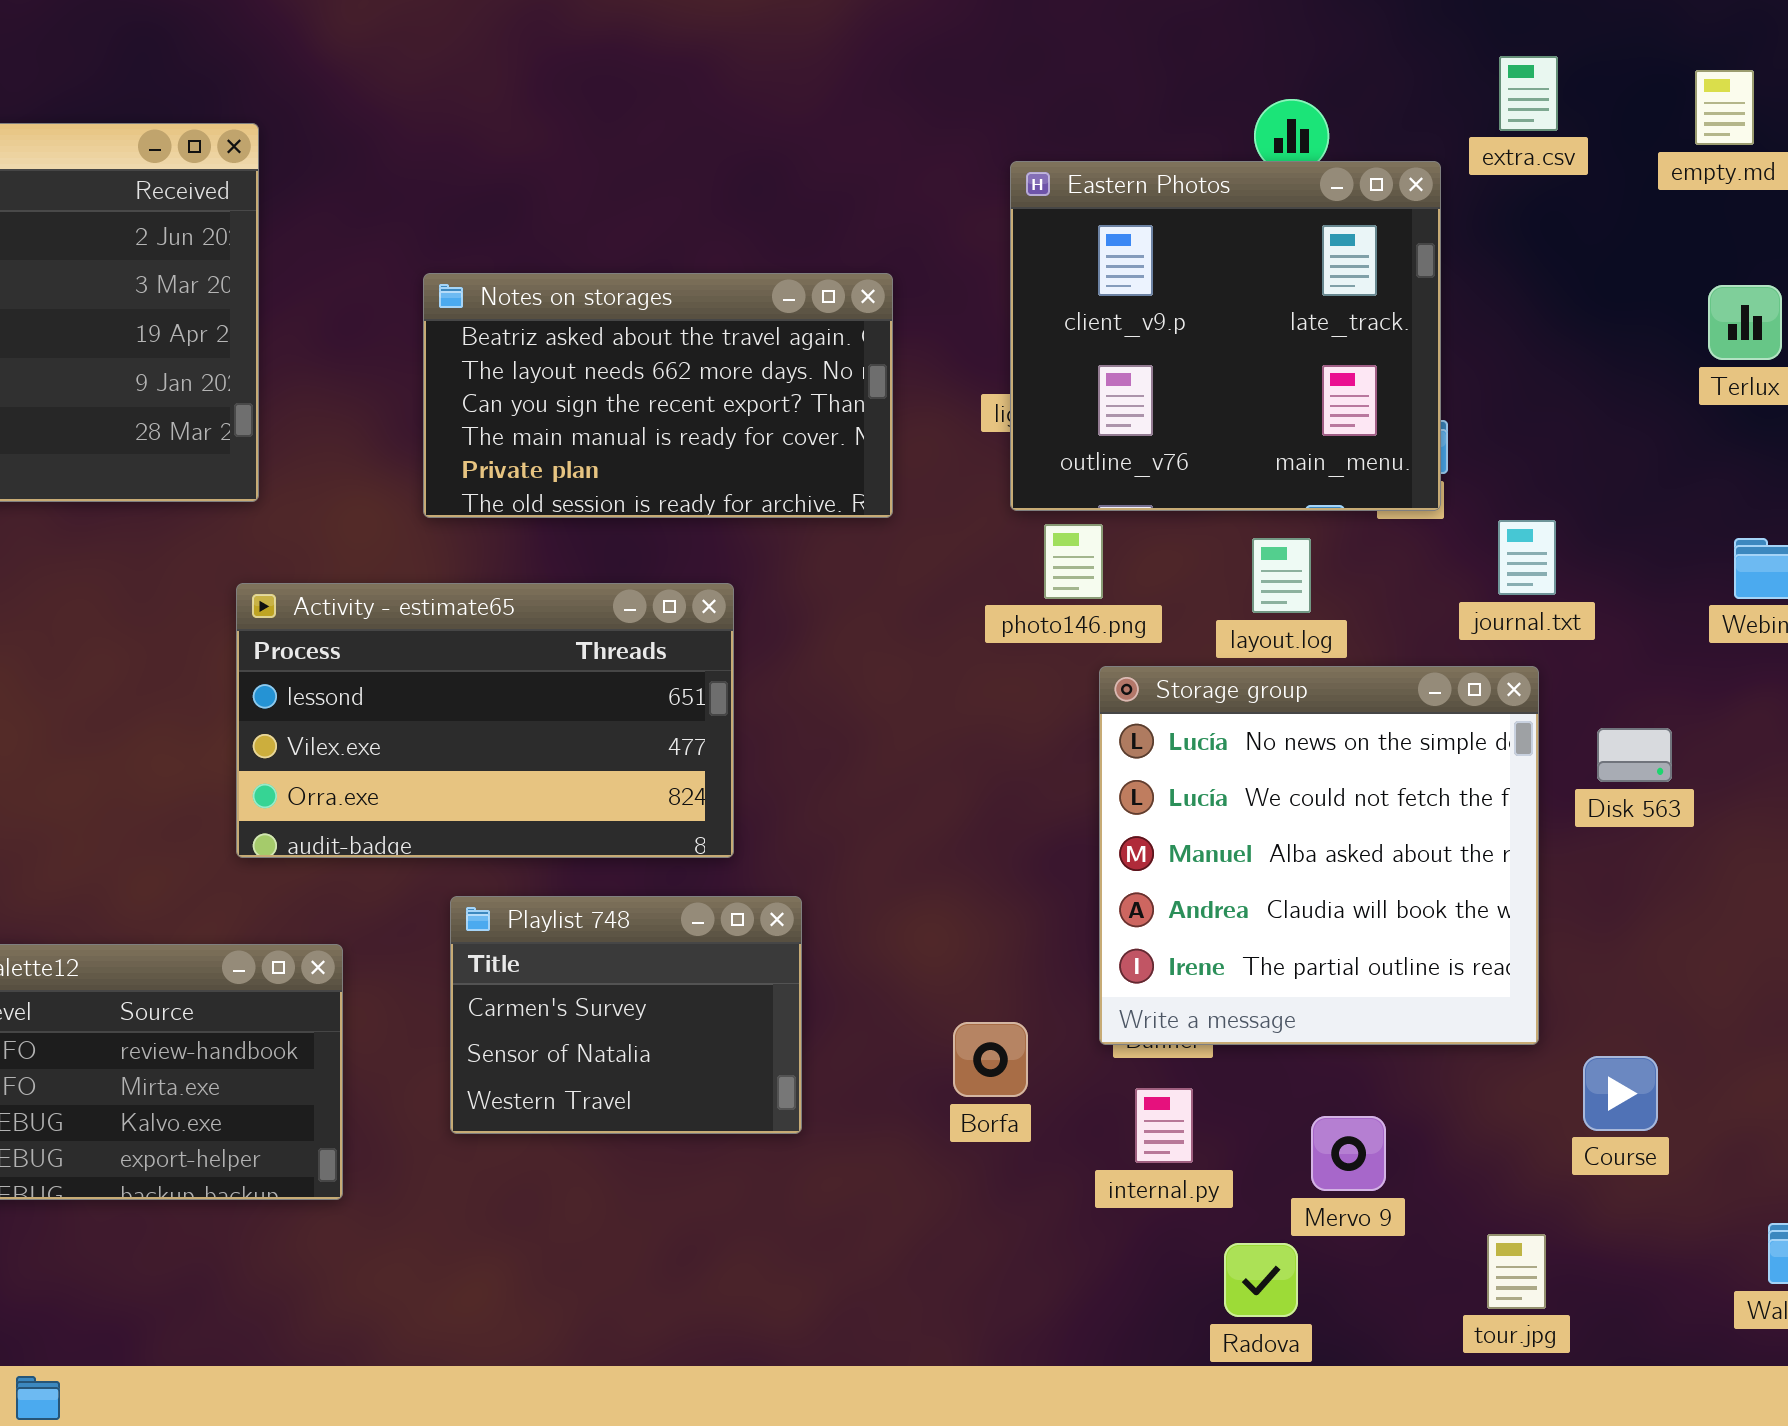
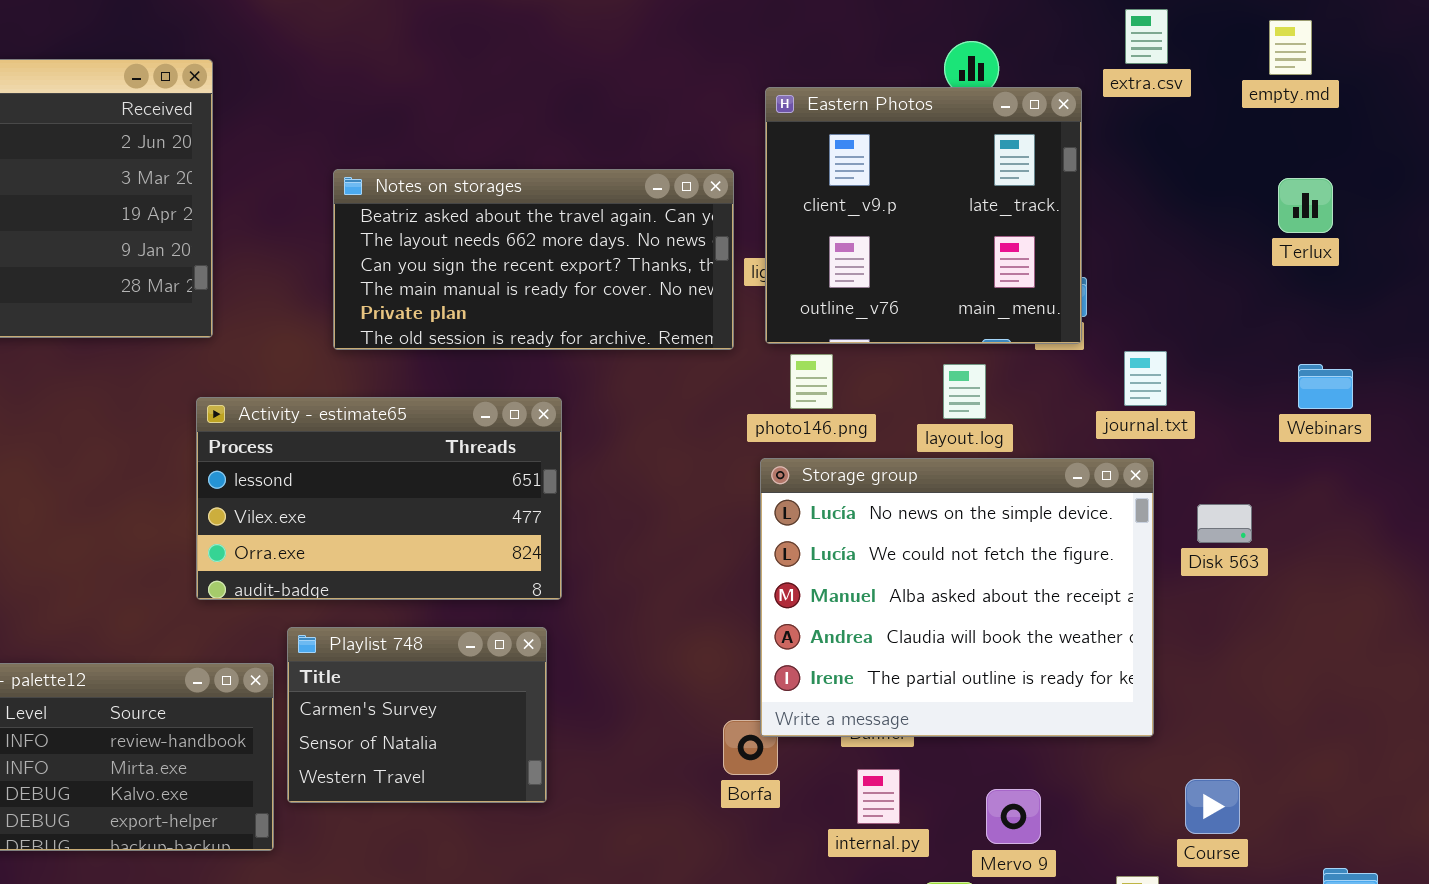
Notes on storages: [423,273,893,518] -> [333,169,734,350], resized
Storage group: [1099,666,1539,1045] -> [760,458,1154,737], resized
Playlist 748: [450,896,802,1134] -> [287,627,547,803], moved
Course: [1583,1056,1658,1131] -> [1185,779,1240,834], moved

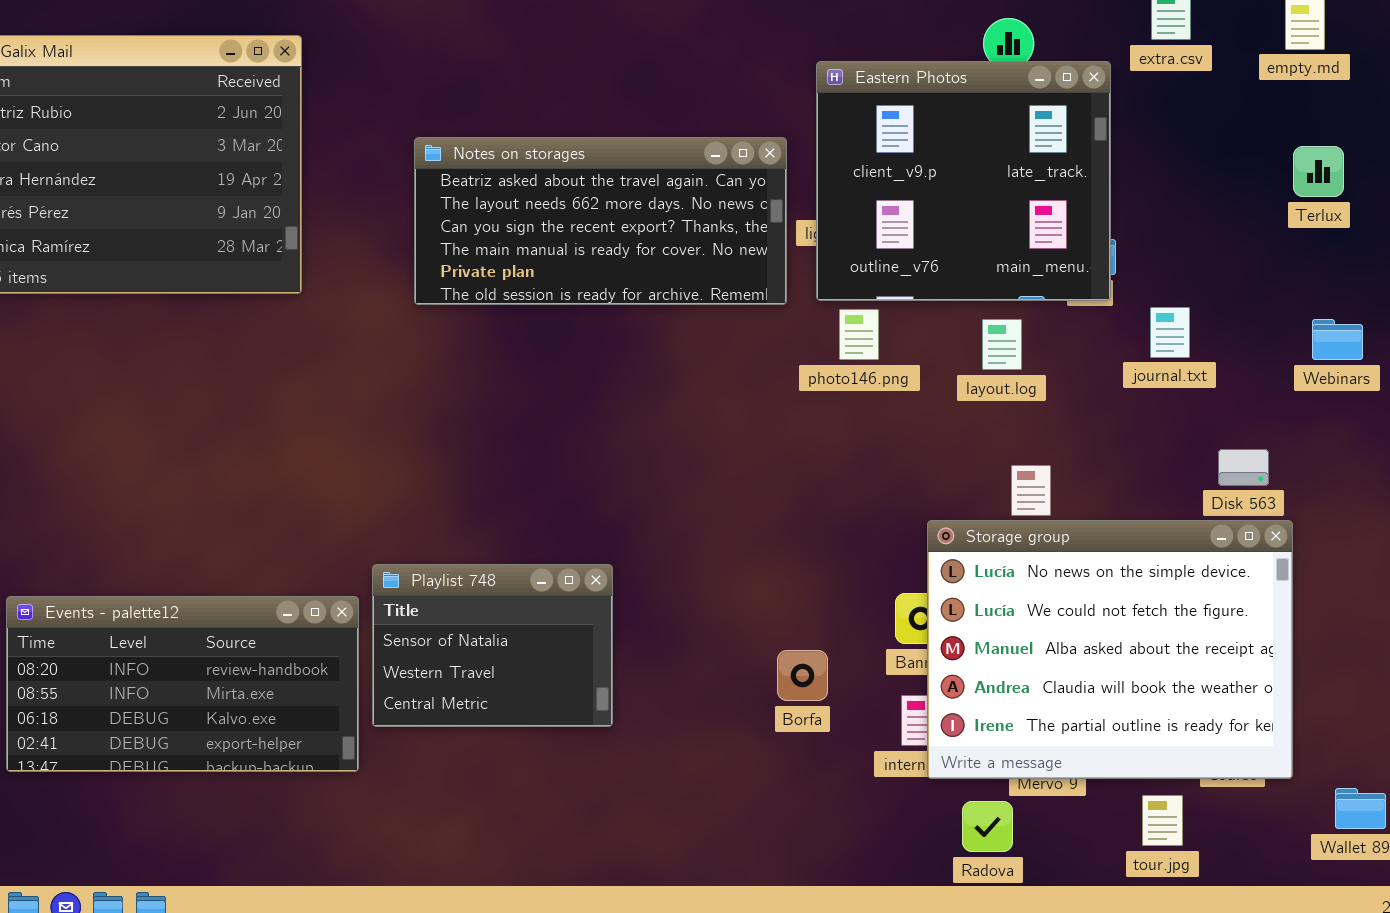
Activity - estimate65: [196,397,562,600] -> none, closed
Storage group: [760,458,1154,737] -> [927,520,1293,779], moved
Playlist 748: [287,627,547,803] -> [372,564,613,727], scrolled down 1 row

